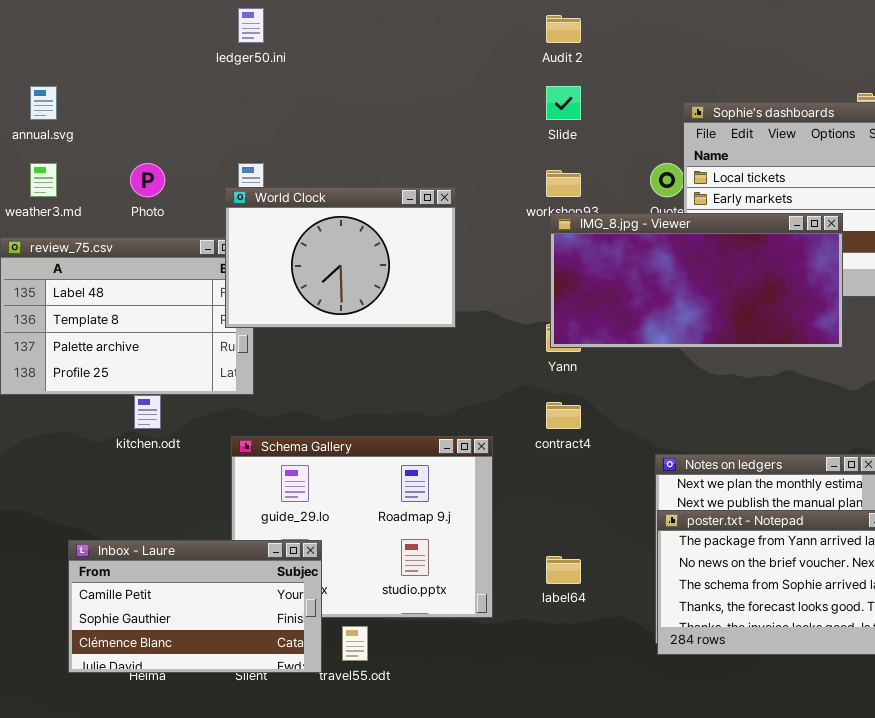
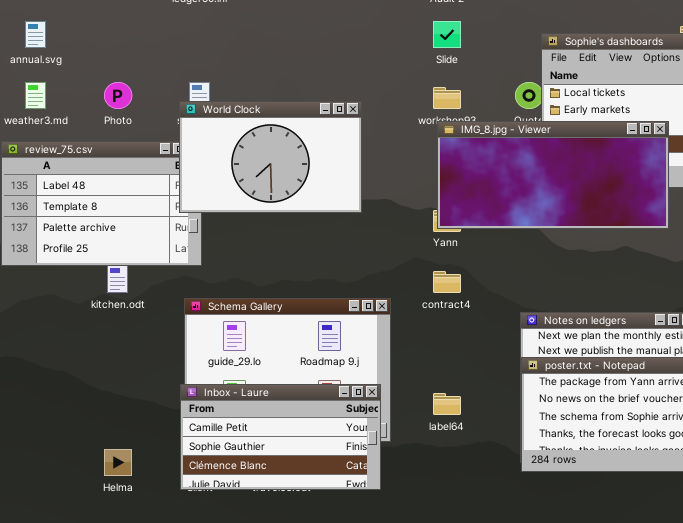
Inbox - Laure: [68,540,322,673] -> [180,384,381,490], moved

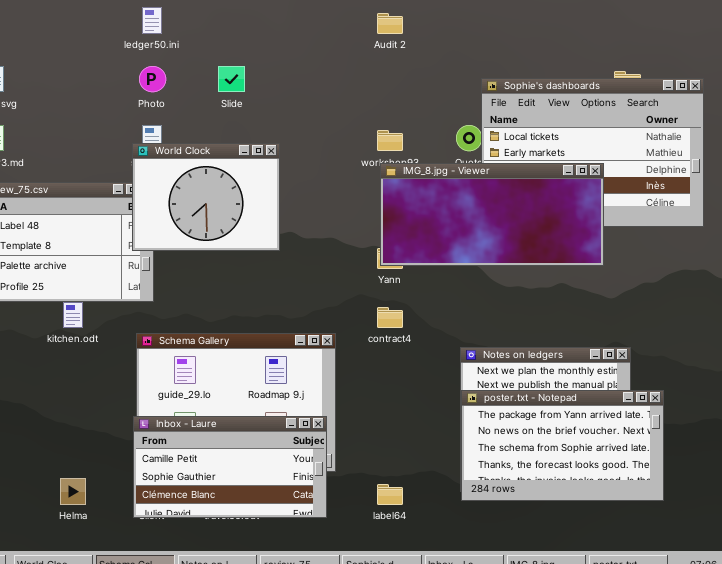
Slide: [433,21,461,48] -> [218,66,245,92], moved
Photo: [104,82,132,109] -> [139,66,166,92], moved
World Clock: [179,101,362,213] -> [132,143,280,251], resized
label64: [433,393,461,415] -> [377,484,403,505], moved

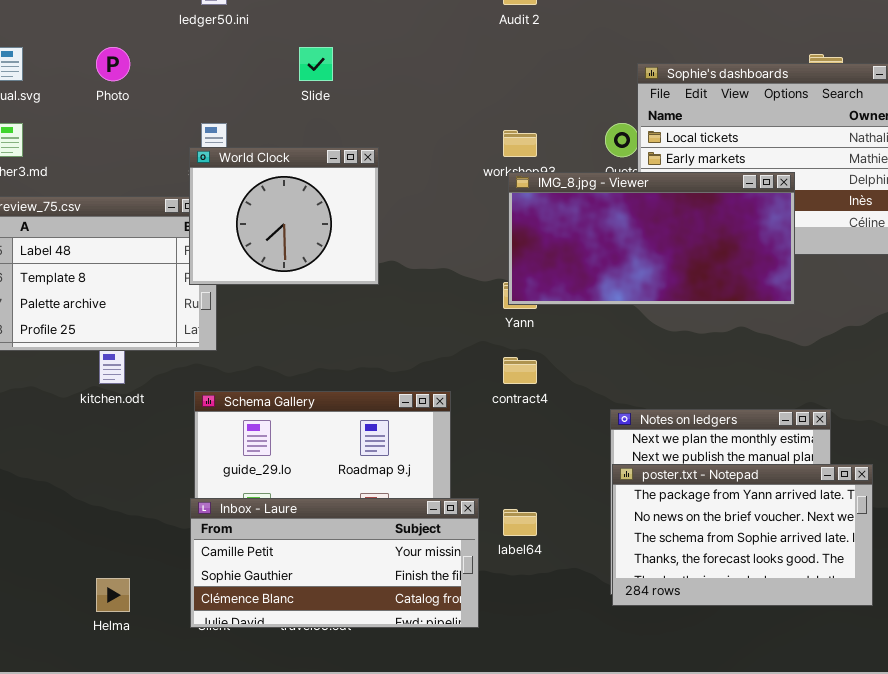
Photo: [139,66,166,92] -> [96,47,130,81], moved
Inbox - Laure: [133,416,327,518] -> [190,498,479,628], resized
label64: [377,484,403,505] -> [503,509,537,536], moved

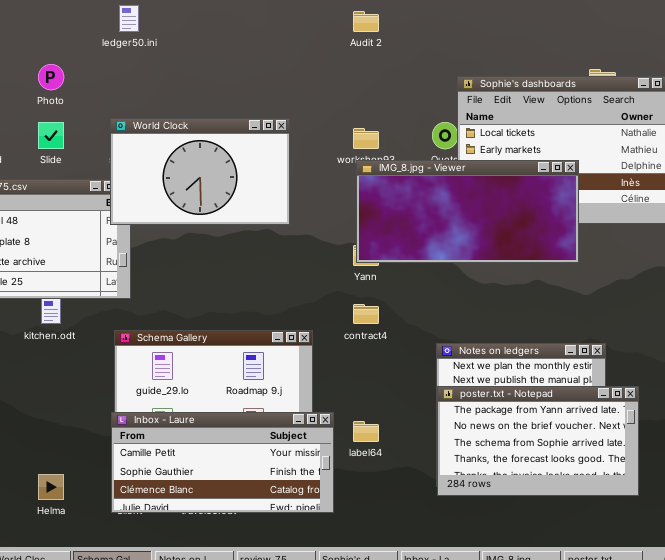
Slide: [299,47,333,81] -> [38,122,64,149], moved
World Clock: [189,147,379,285] -> [110,118,290,225], moved, resized

